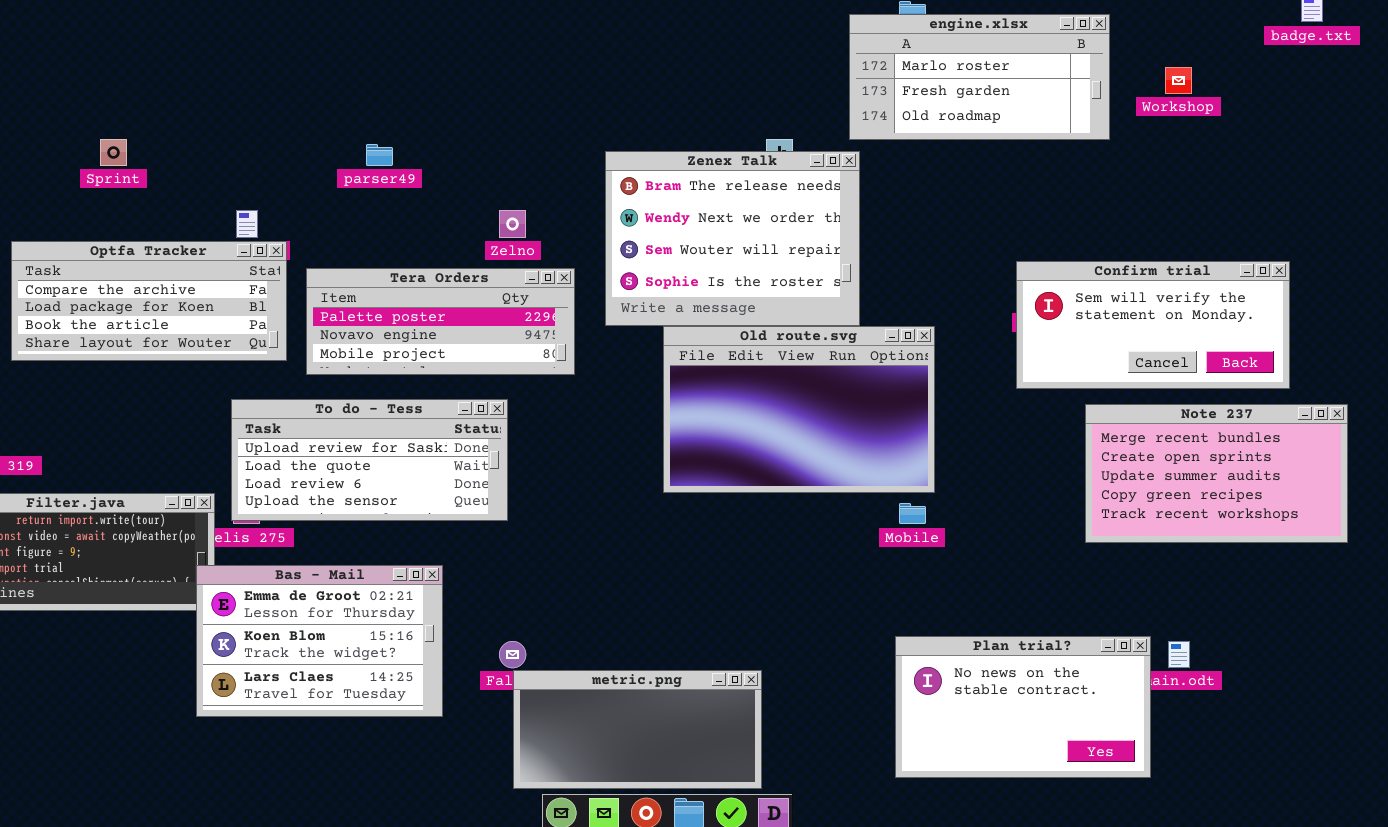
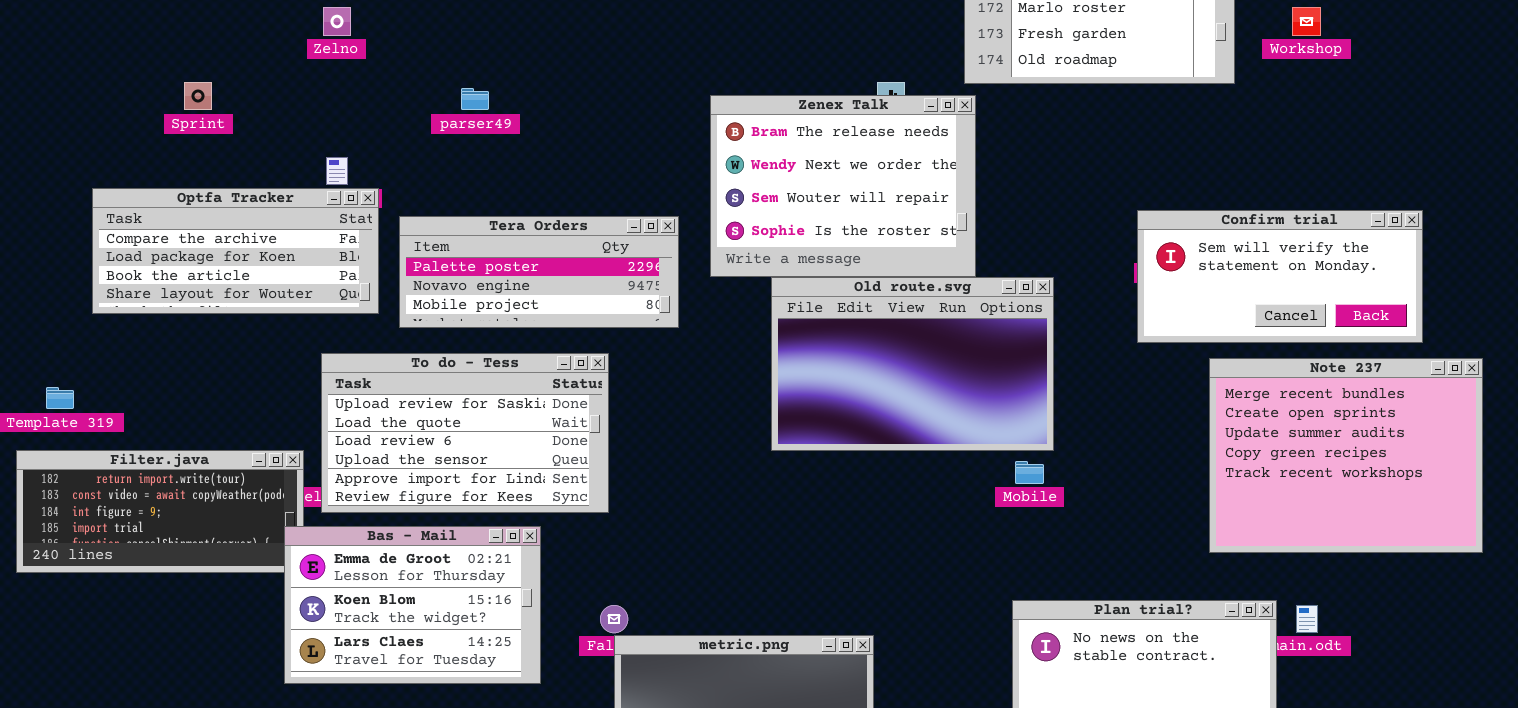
Zelno: [499,210,526,238] -> [323,7,351,36], moved
To do - Tess: [231,399,508,521] -> [321,353,609,513], resized
Note 237: [1085,404,1348,543] -> [1209,358,1483,553], resized

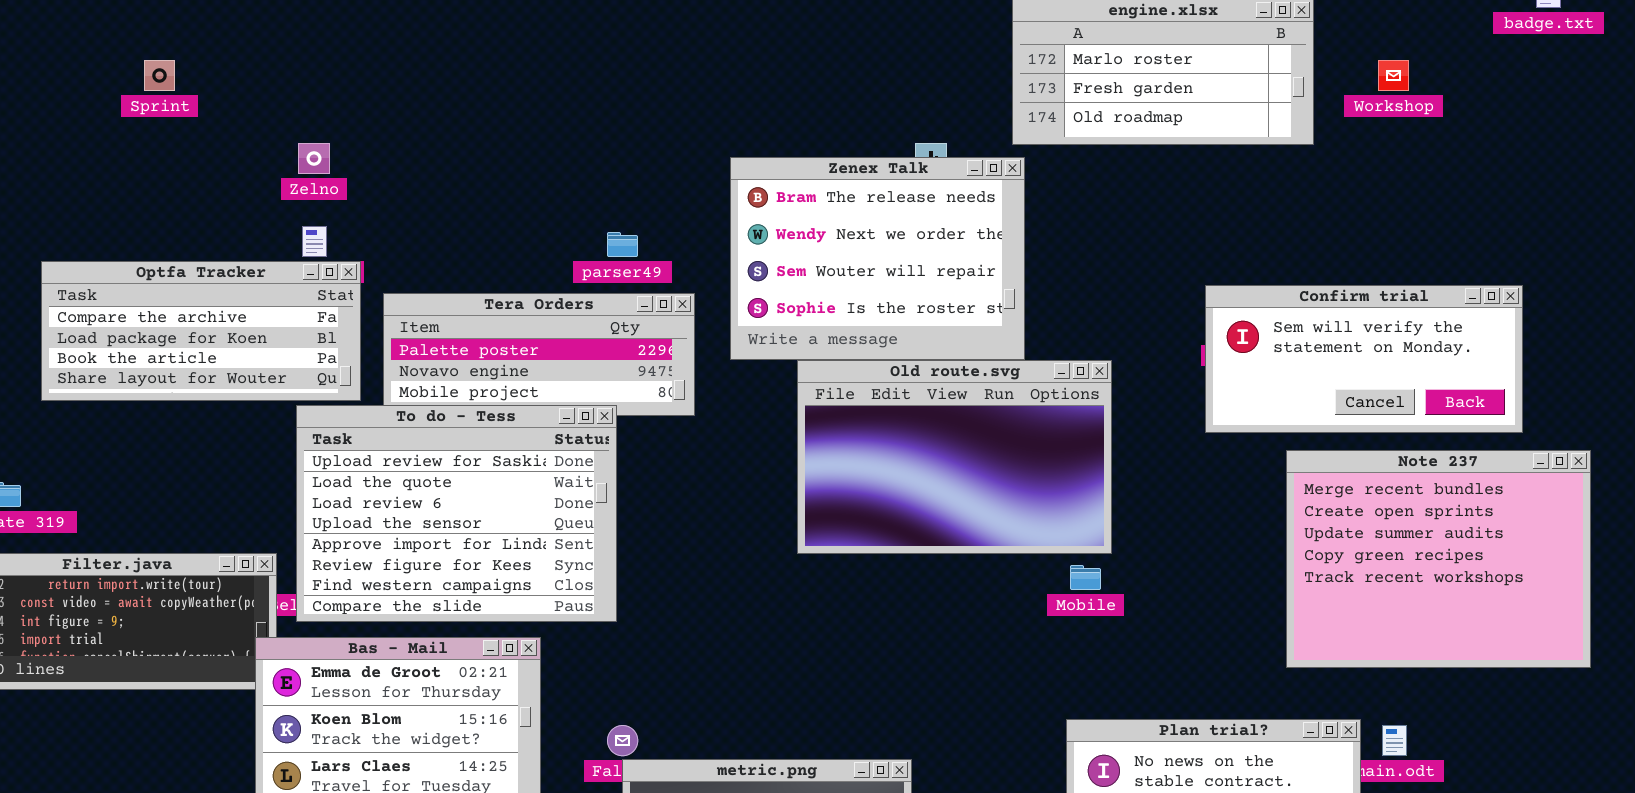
Zelno: [323,7,351,36] -> [298,143,330,174], moved
Sprint: [184,82,212,110] -> [144,60,175,91], moved
parser49: [461,88,489,110] -> [607,232,638,257], moved
To do - Tess: [321,353,609,513] -> [296,405,617,622], resized

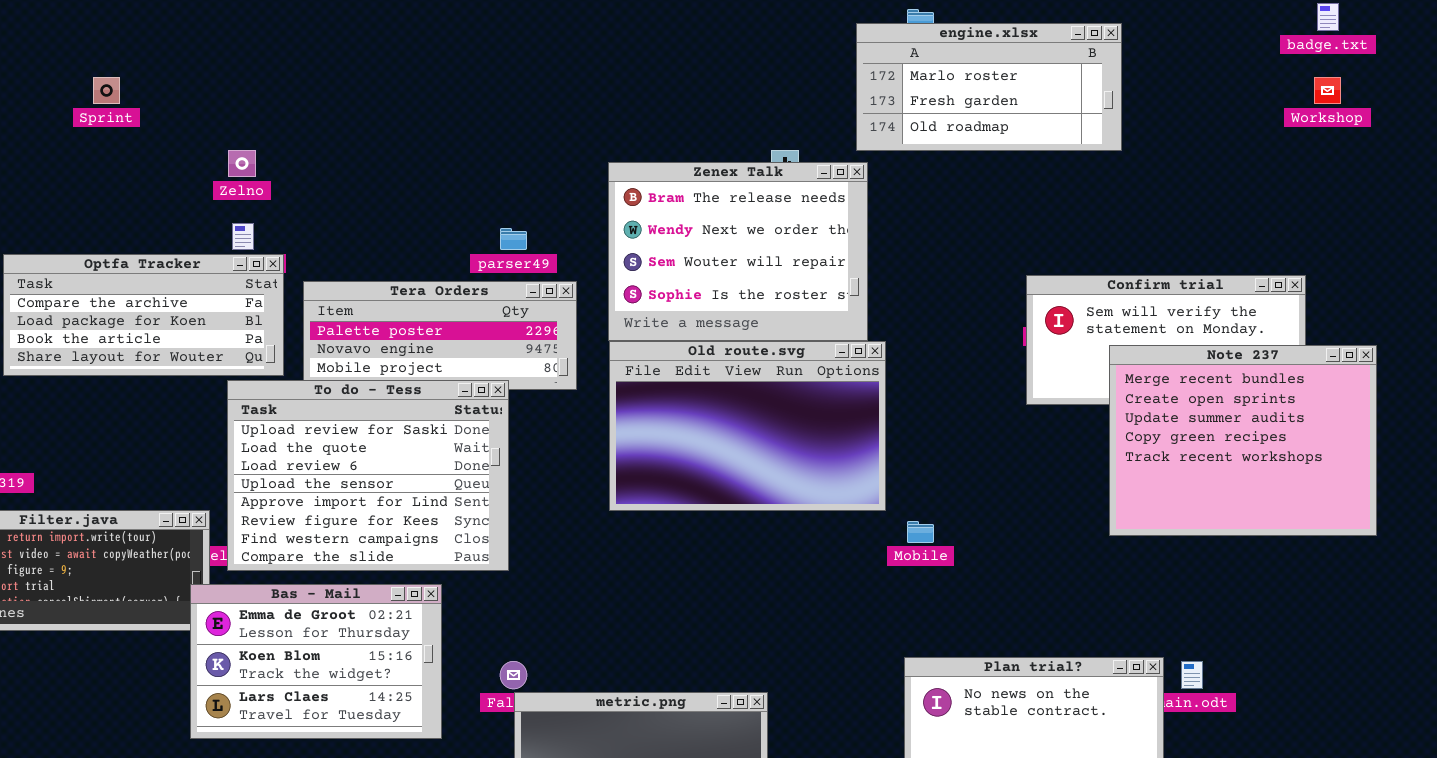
Workshop: [1378,60,1409,91] -> [1314,77,1341,104], moved
Old route.svg: [797,360,1112,554] -> [609,341,886,511], moved
Note 237: [1286,450,1591,668] -> [1109,345,1377,536], moved

